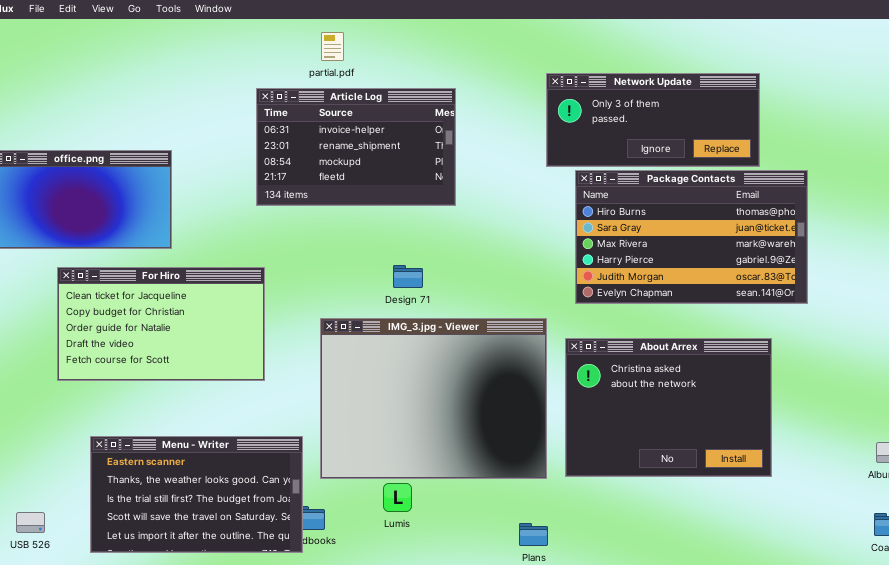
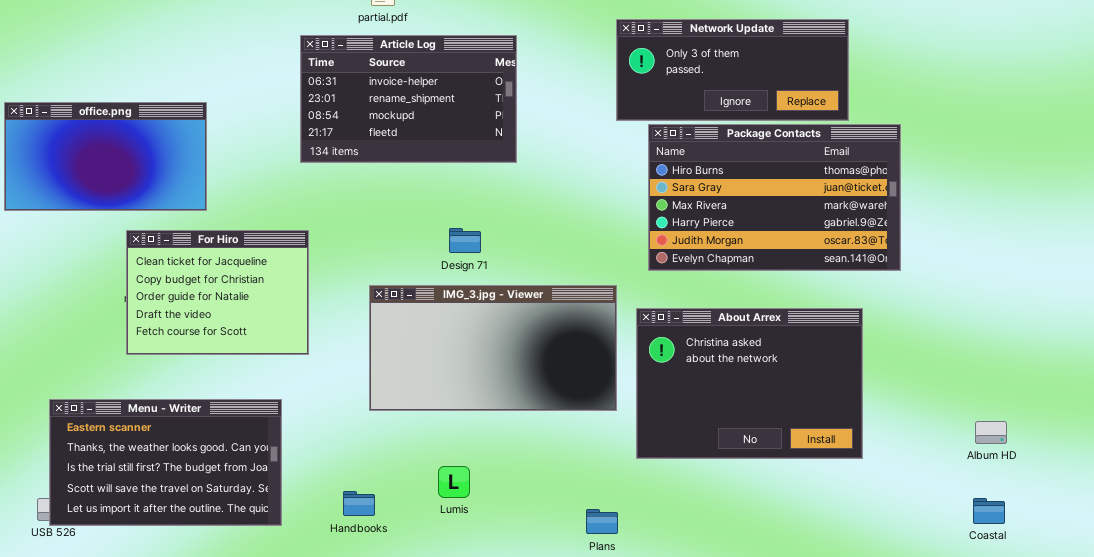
For Hiro: [57,267,265,381] -> [126,230,309,355], resized
IMG_3.jpg - Viewer: [320,318,547,479] -> [369,285,617,411], resized
Menu - Writer: [90,436,303,553] -> [49,399,282,526], moved

